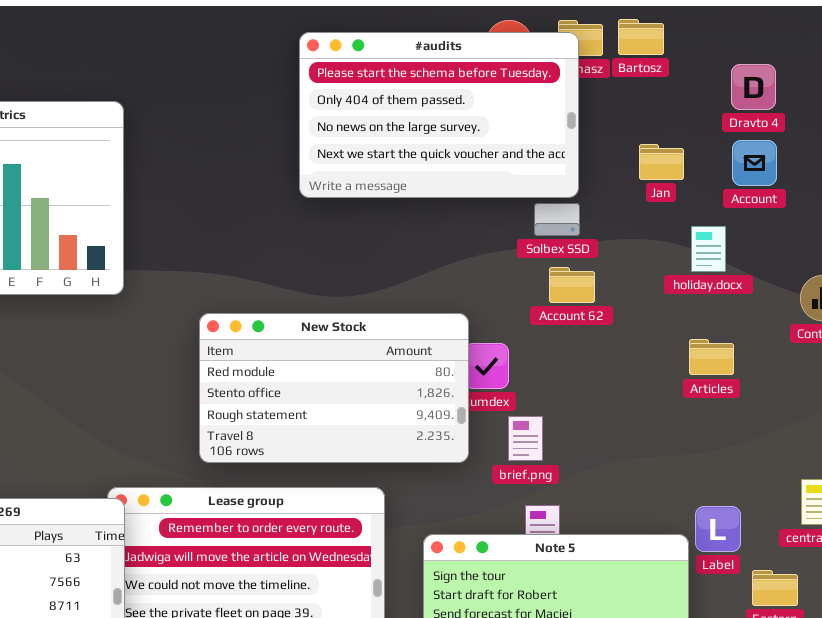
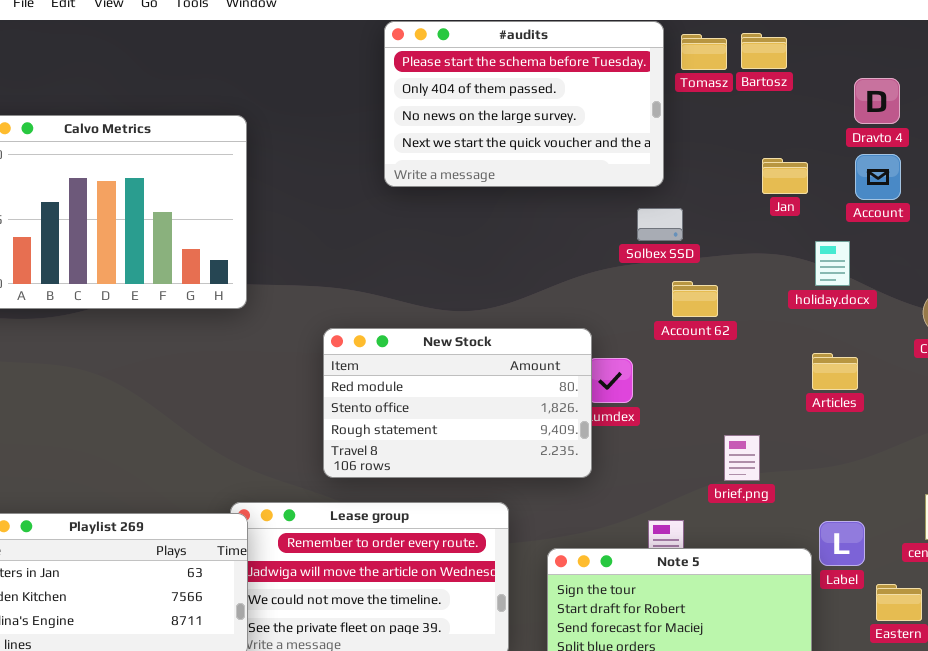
#audits: [299,32,579,198] -> [384,21,664,187], moved
Solbex SSD: [534,203,580,236] -> [637,208,683,241], moved
brief.png: [508,416,543,461] -> [724,435,760,481], moved

